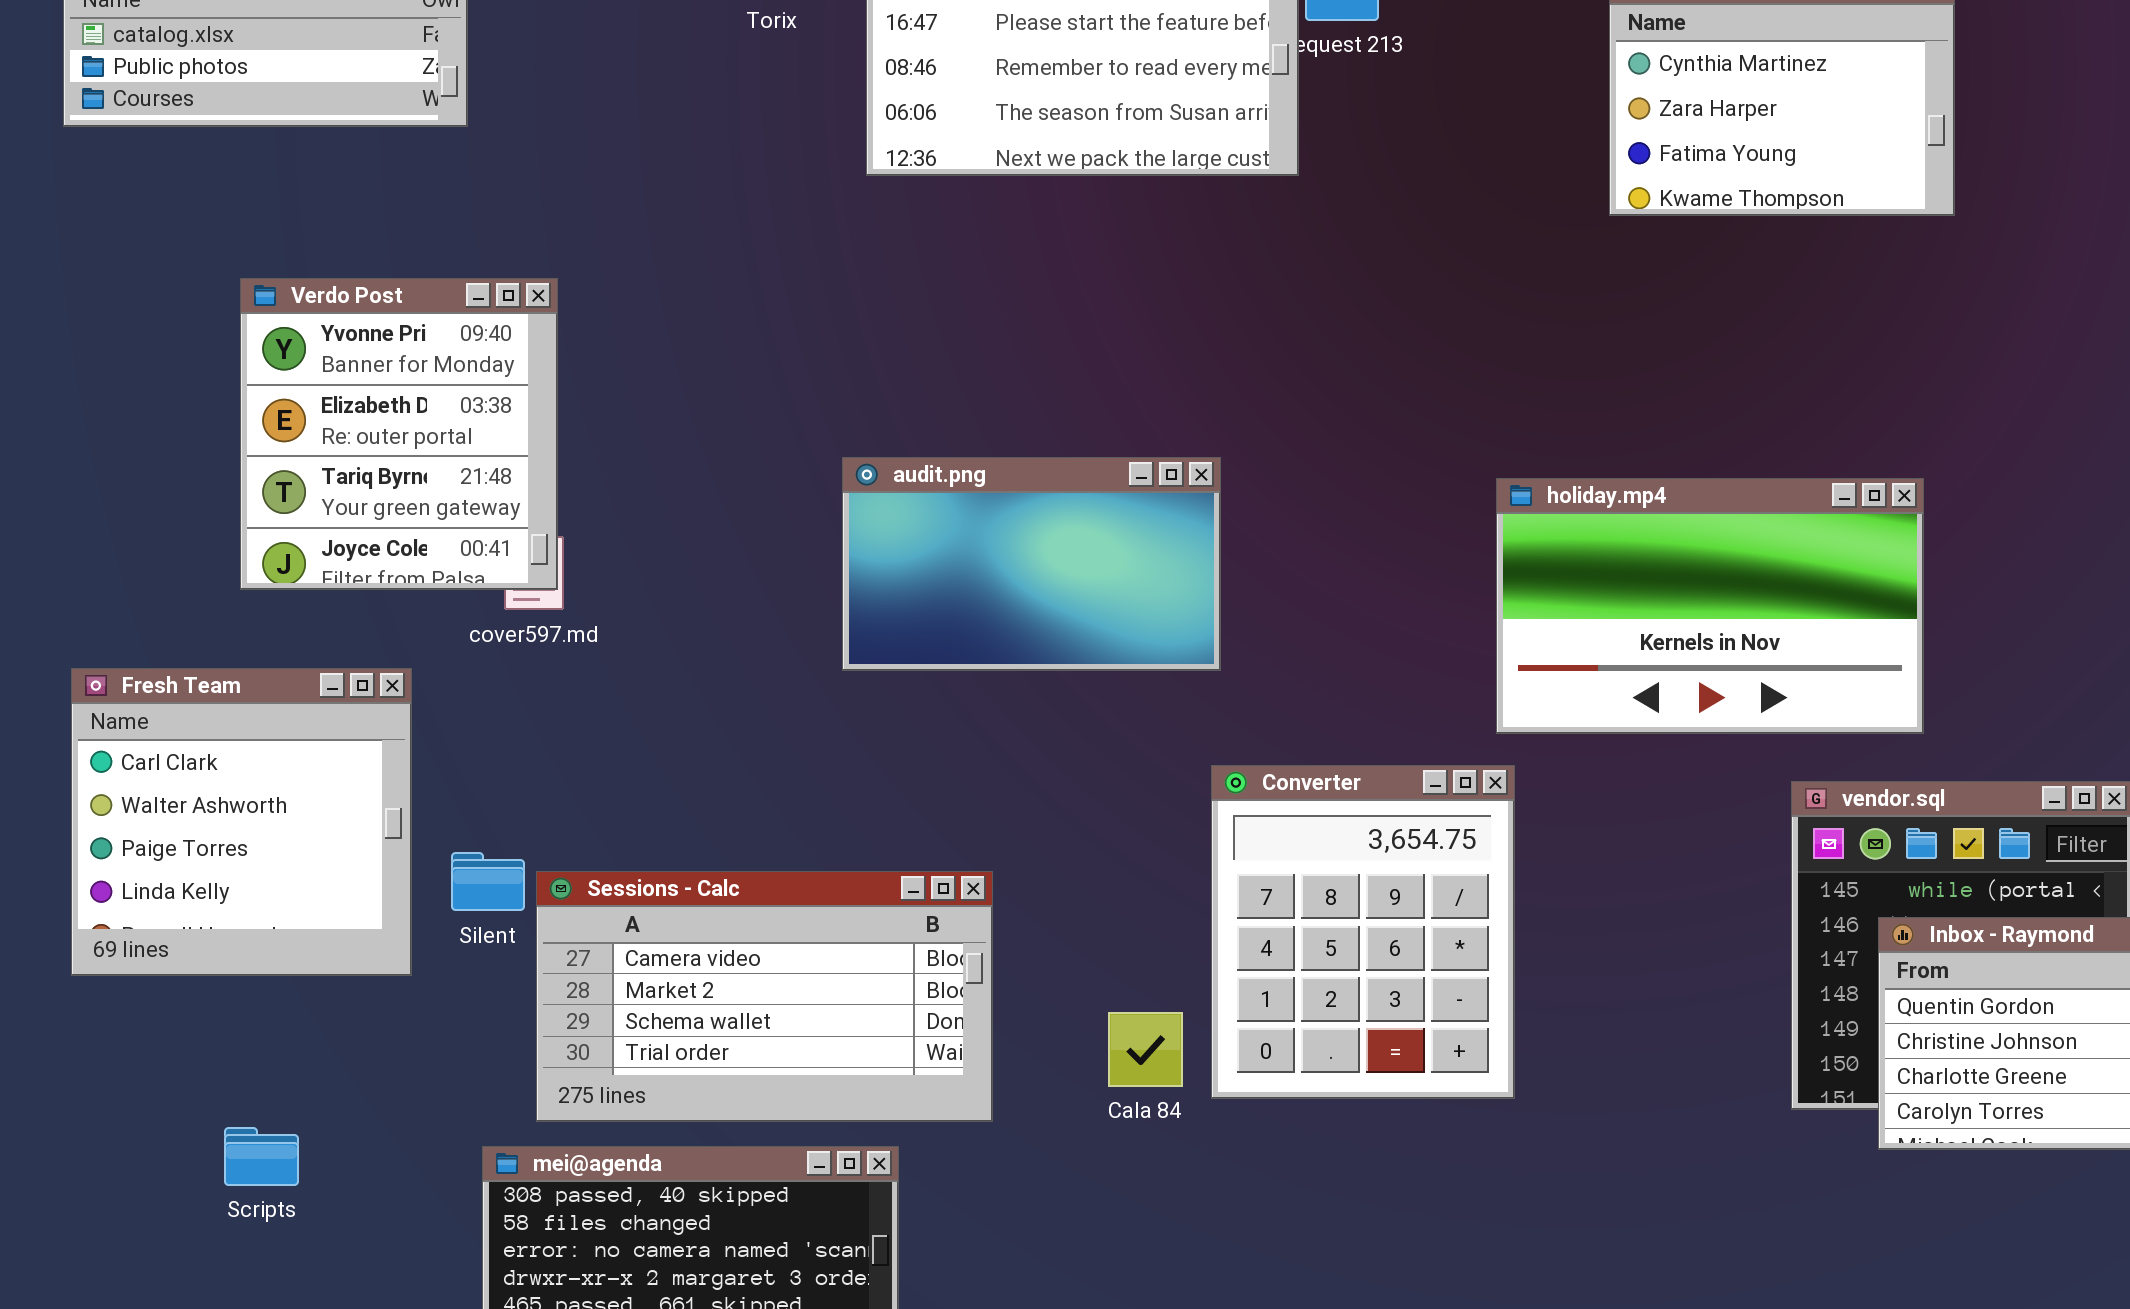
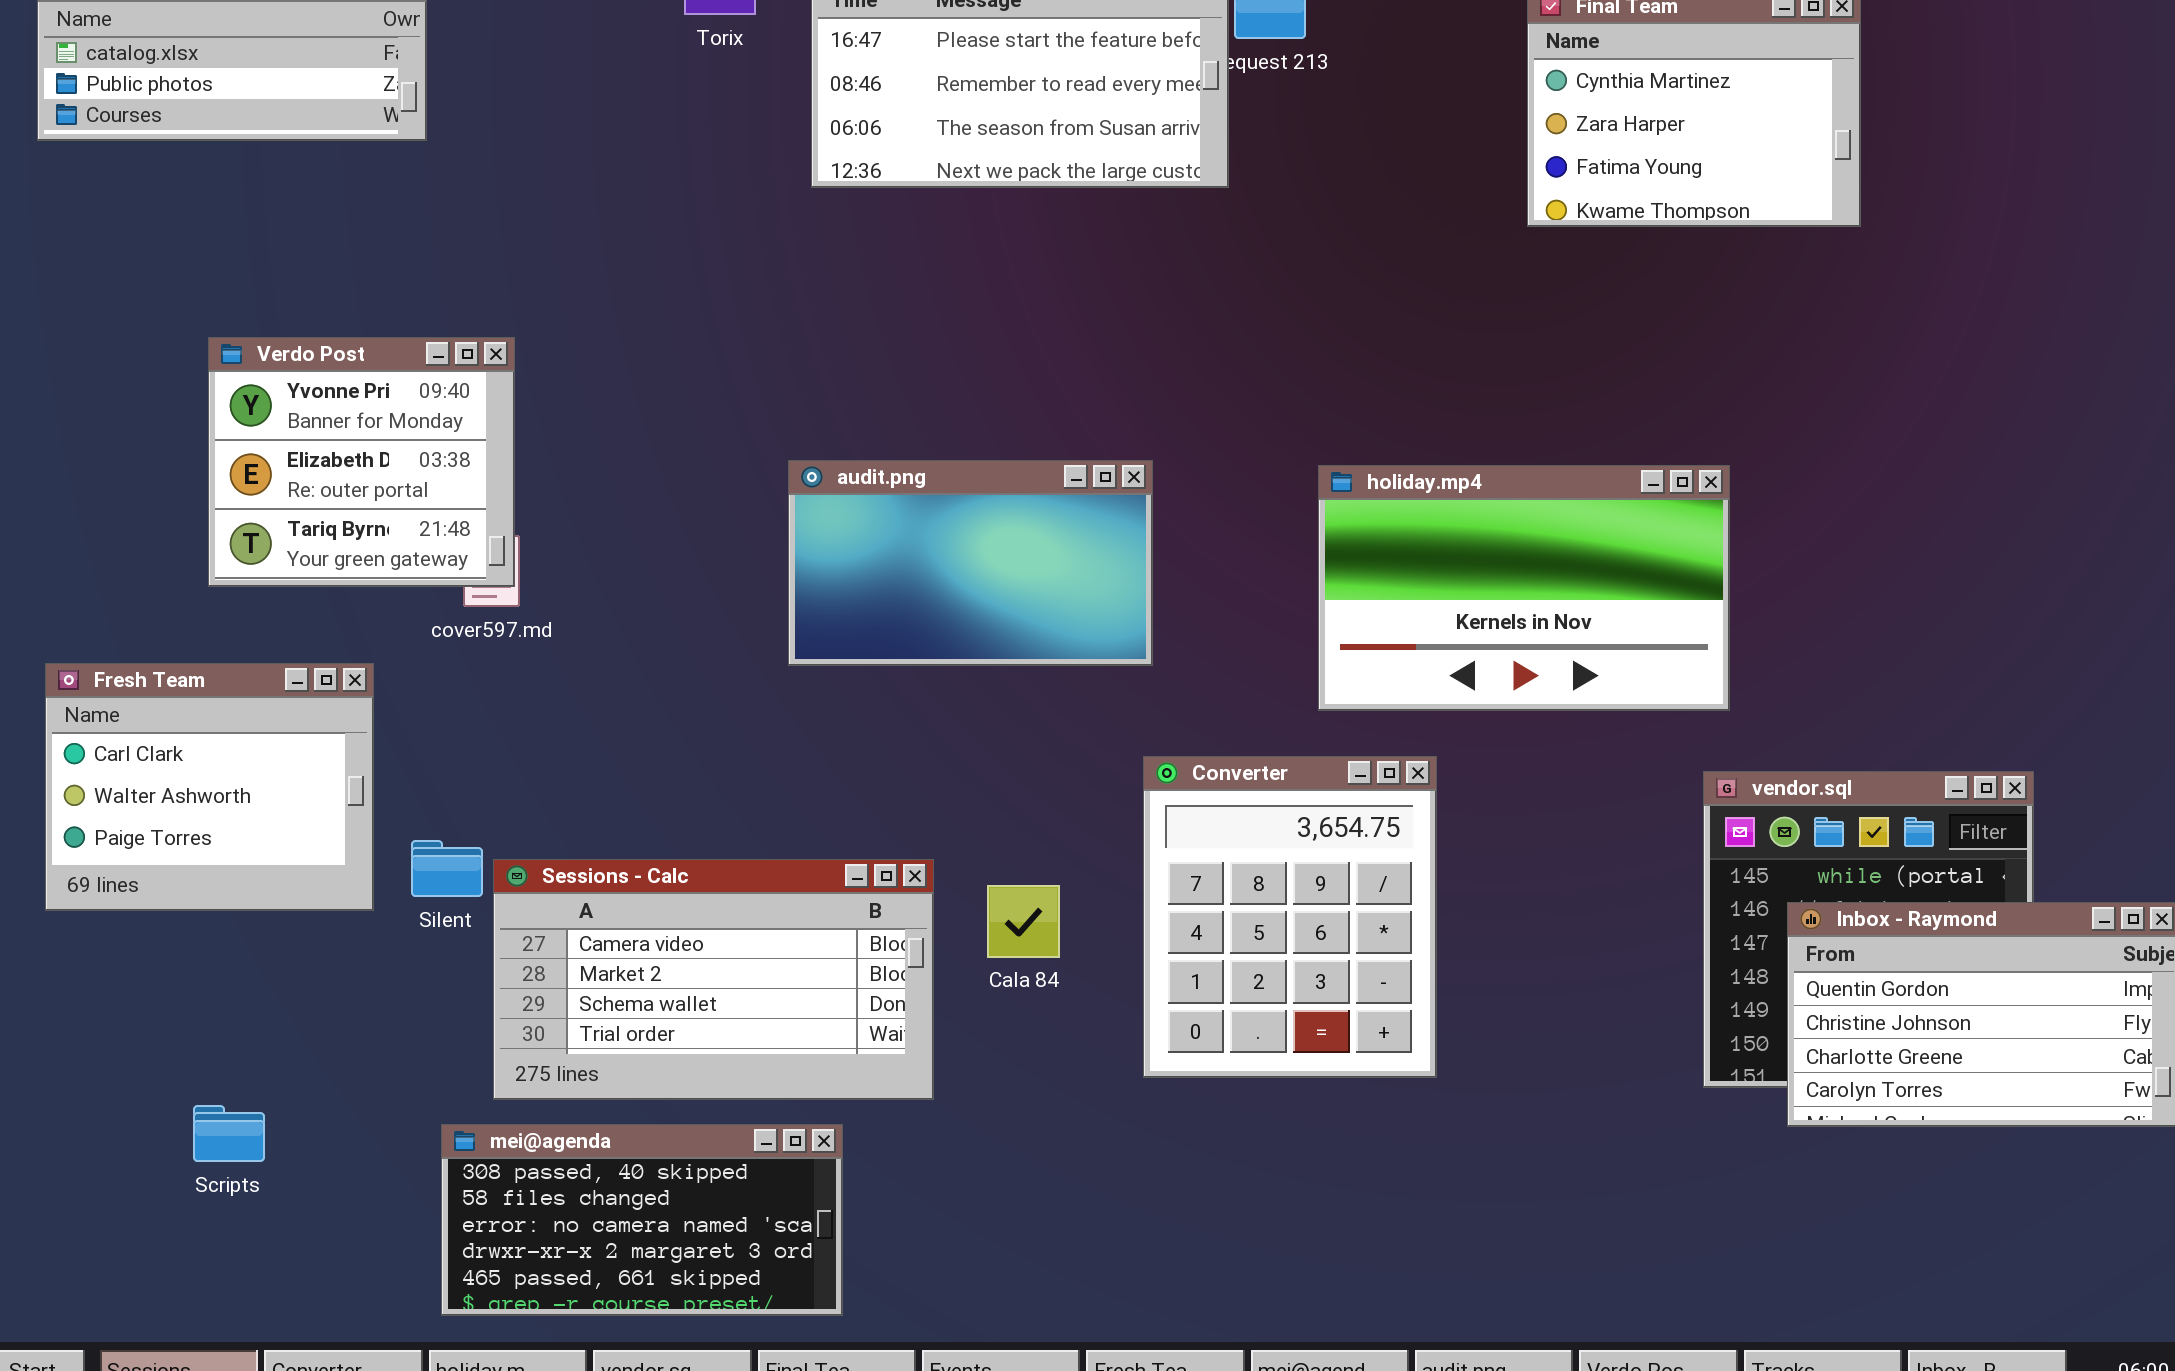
Verdo Post: [240,278,558,590] -> [208,337,515,587], resized
holiday.mp4: [1496,478,1924,734] -> [1318,465,1730,711], moved
Fresh Team: [71,668,412,976] -> [45,663,374,911], resized
Cala 84: [1108,1012,1183,1087] -> [987,885,1060,958], moved

